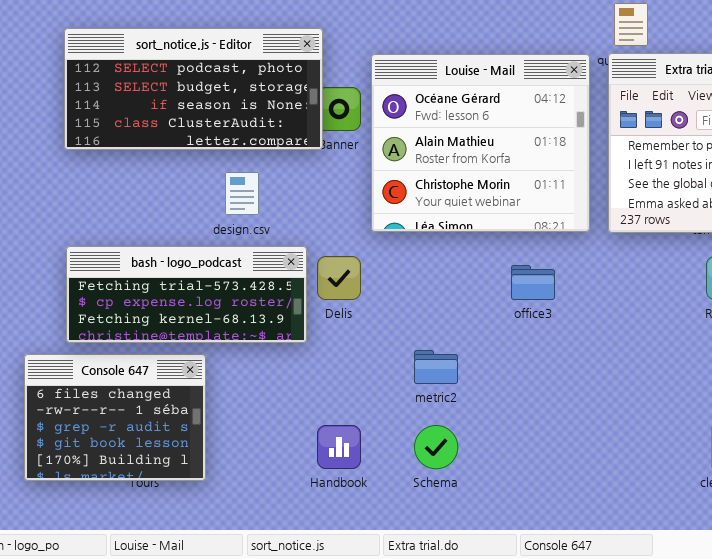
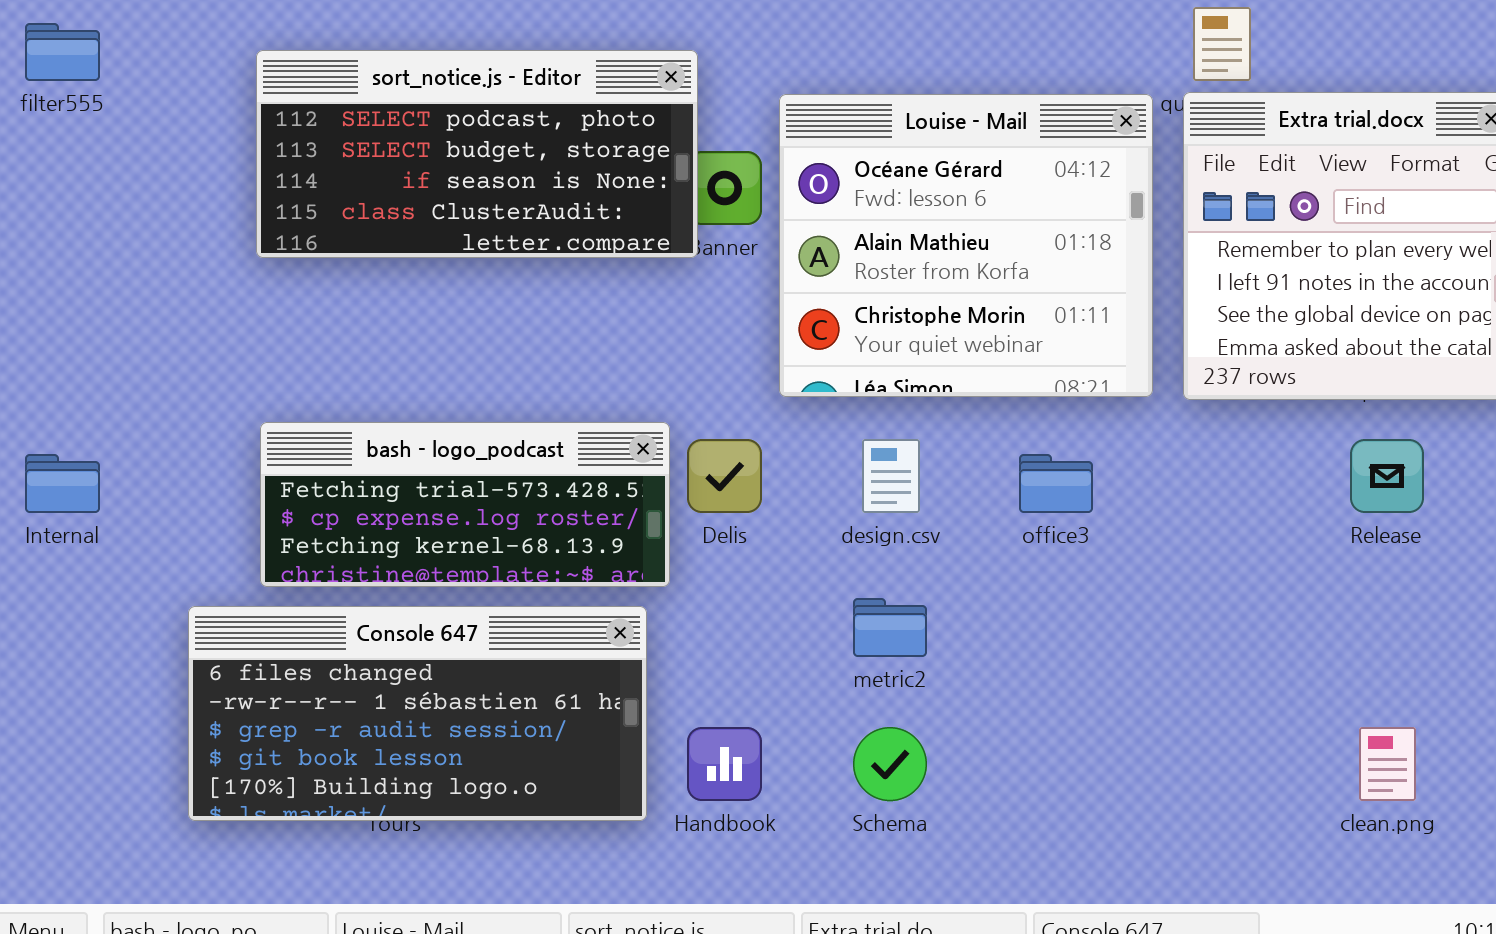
design.csv: [225,172,259,215] -> [862,439,920,513], moved
Console 647: [24,354,206,481] -> [188,606,647,821], resized

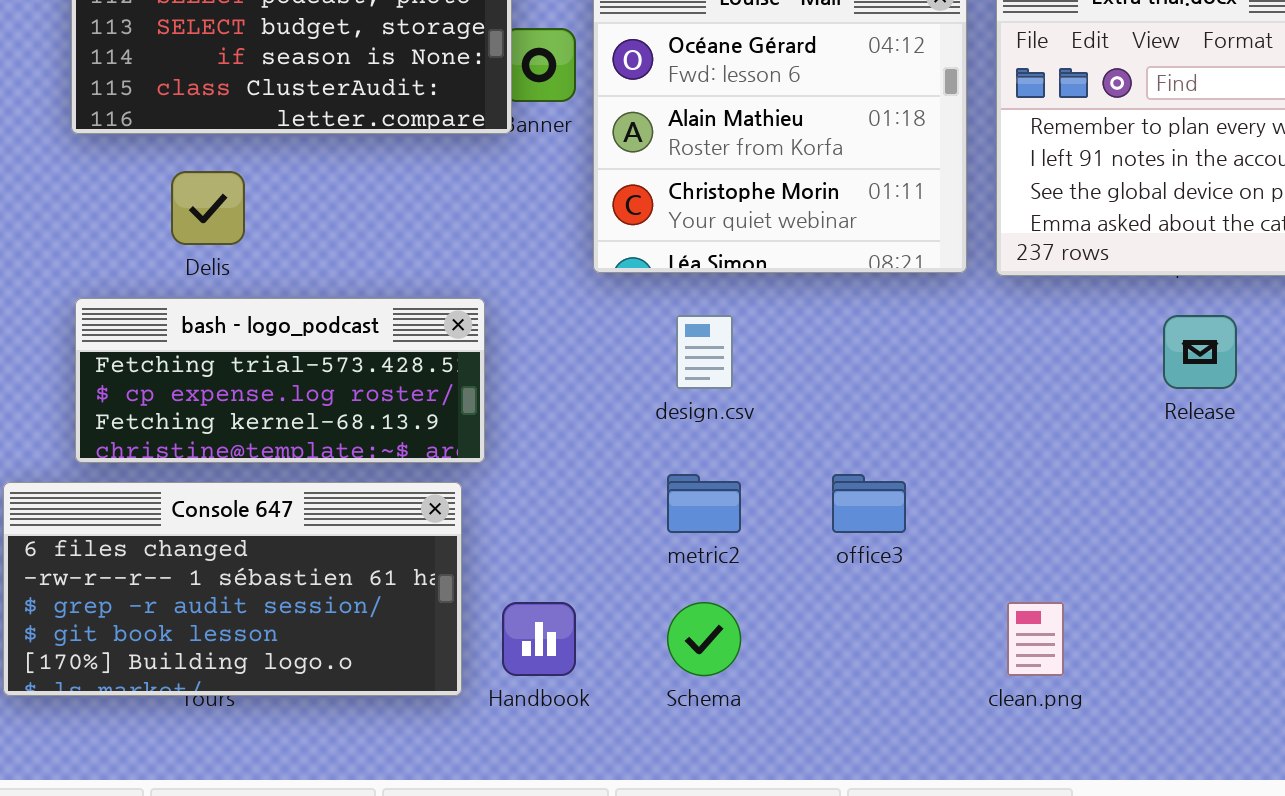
Delis: [687,439,762,513] -> [171,171,245,245], moved
office3: [1019,454,1093,513] -> [832,474,906,533], moved
clean.png: [1359,727,1416,801] -> [1007,602,1064,676], moved

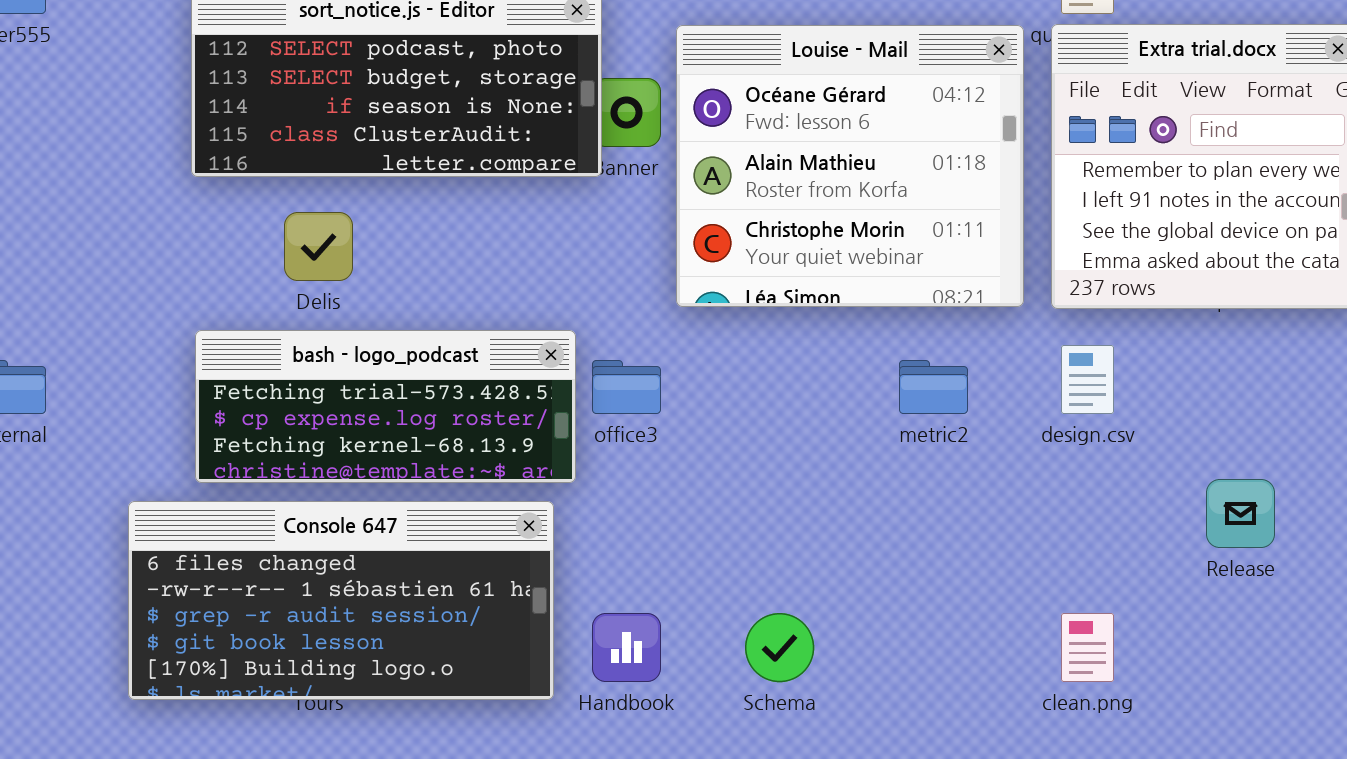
design.csv: [676,315,733,389] -> [1061,345,1114,414], moved
Release: [1163,315,1237,389] -> [1206,479,1275,548], moved
metric2: [667,474,741,533] -> [899,360,968,414], moved
office3: [832,474,906,533] -> [592,360,661,414], moved

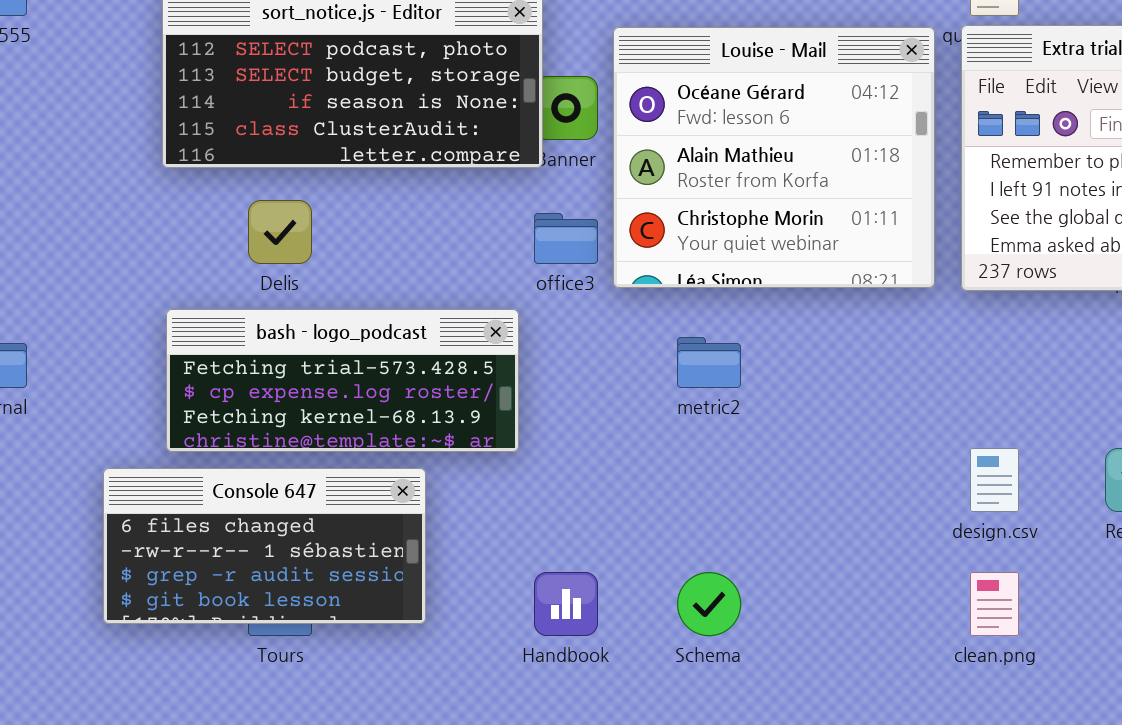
design.csv: [1061,345,1114,414] -> [970,448,1019,512], moved
office3: [592,360,661,414] -> [534,213,598,264], moved
metric2: [899,360,968,414] -> [677,337,741,388], moved
Console 647: [128,501,554,700] -> [103,468,426,624], resized

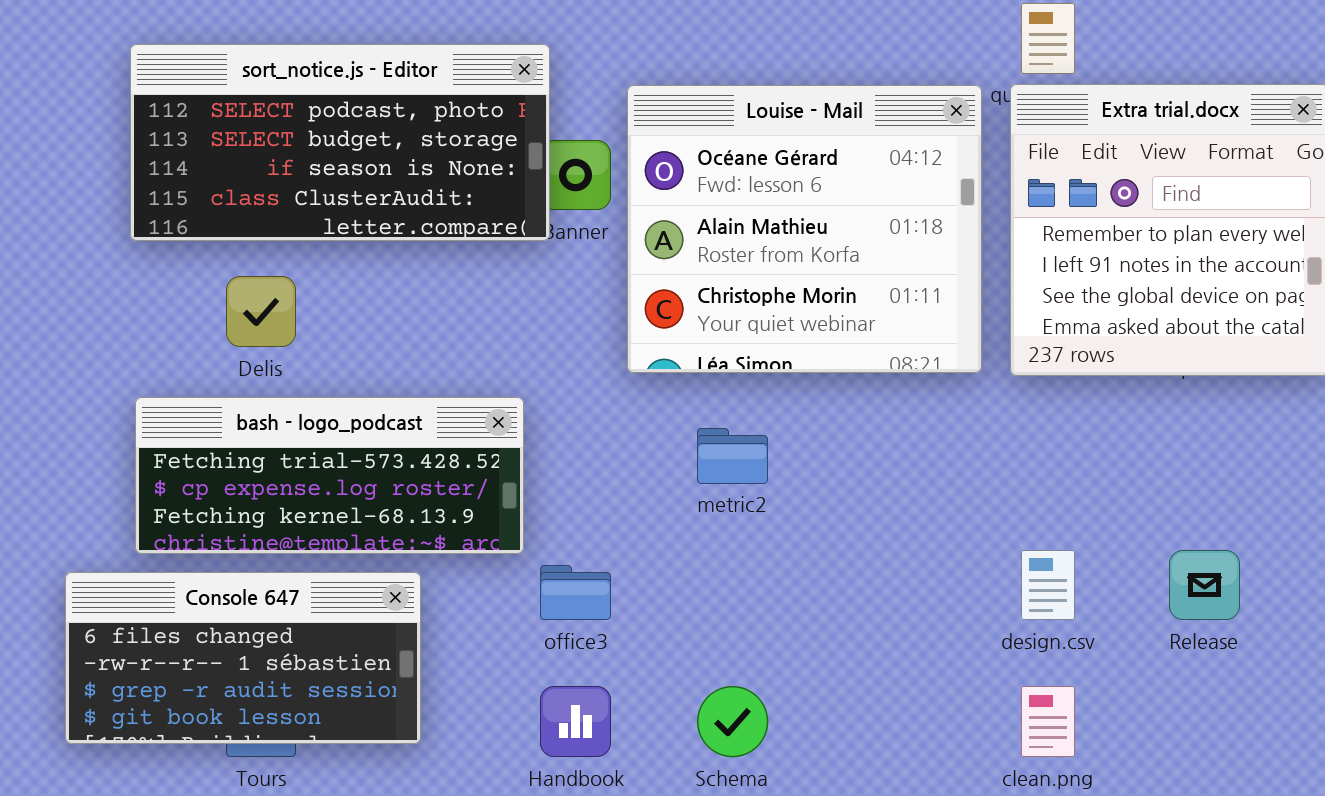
office3: [534,213,598,264] -> [540,565,611,620], moved

